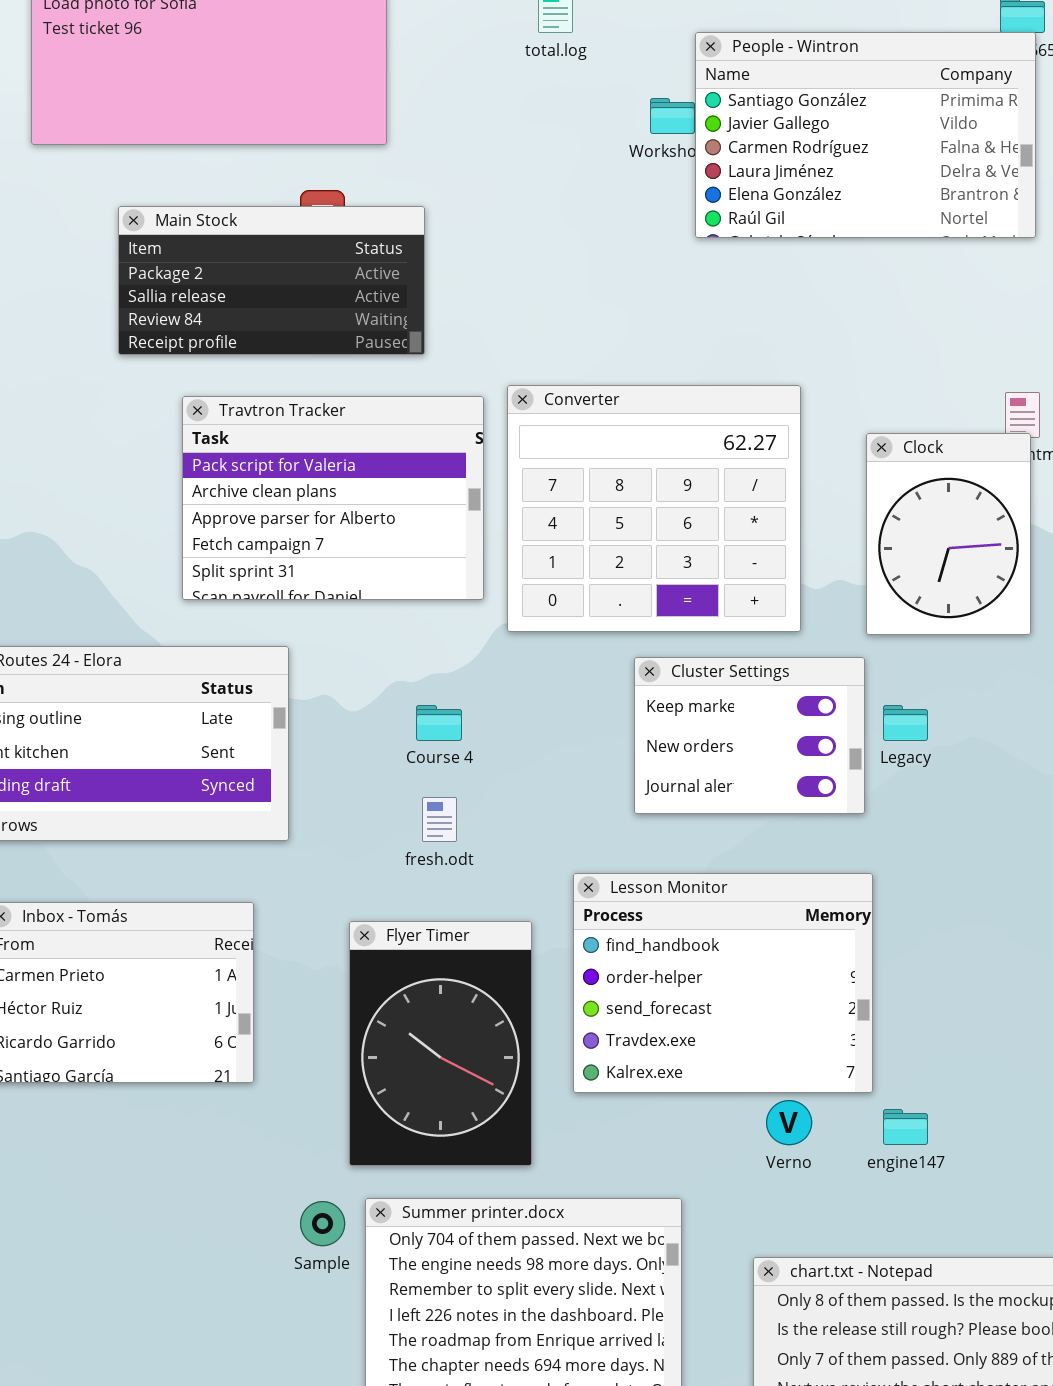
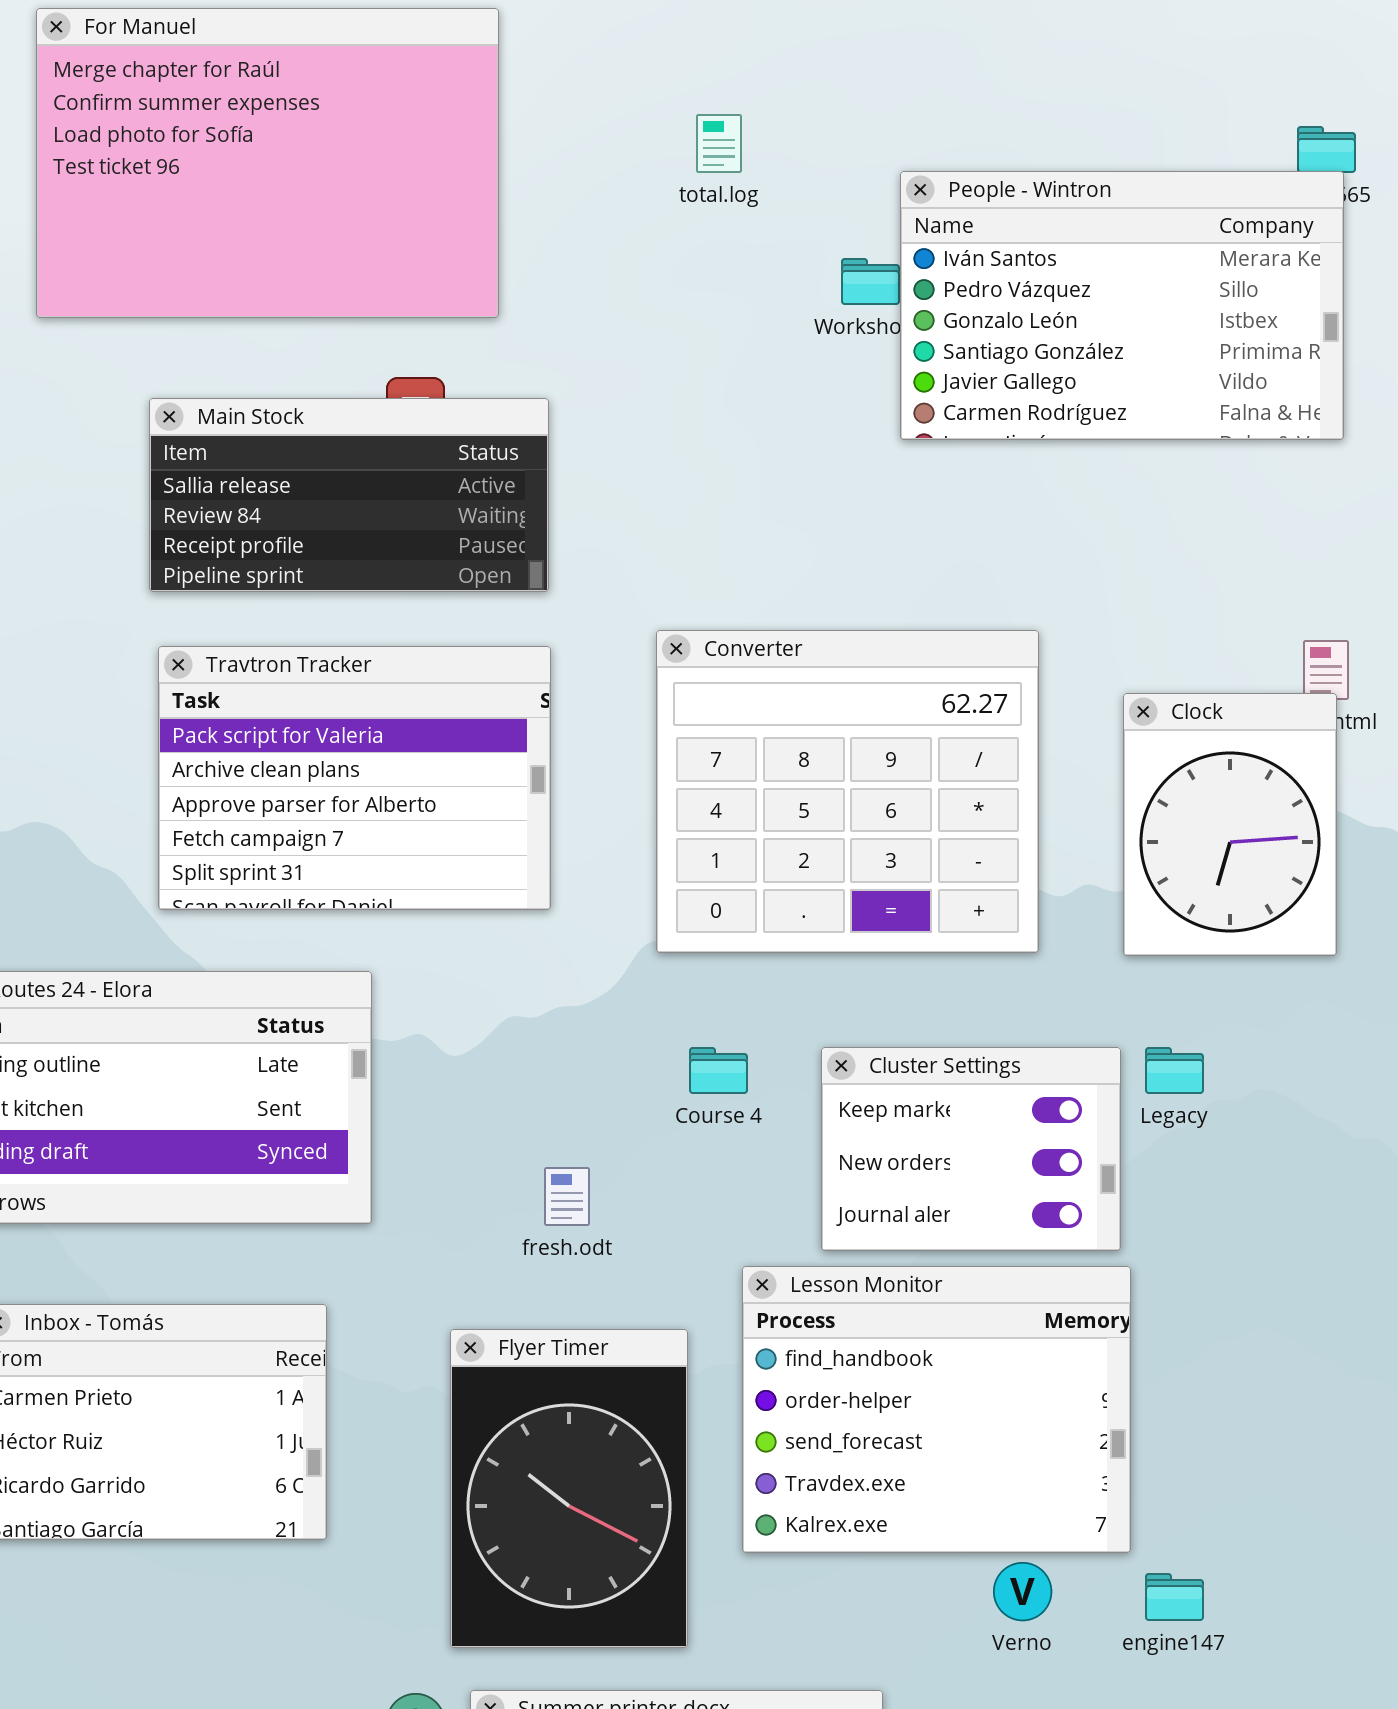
People - Wintron: [695,32,1036,238] -> [900,171,1344,440], scrolled up 3 rows
Main Stock: [118,206,425,355] -> [149,398,549,592], scrolled down 1 row
Travtron Tracker: [182,396,484,600] -> [158,646,551,910], moved
Cluster Settings: [634,657,865,814] -> [821,1047,1121,1251], moved
Course 4: [416,705,462,741] -> [689,1047,748,1094], moved

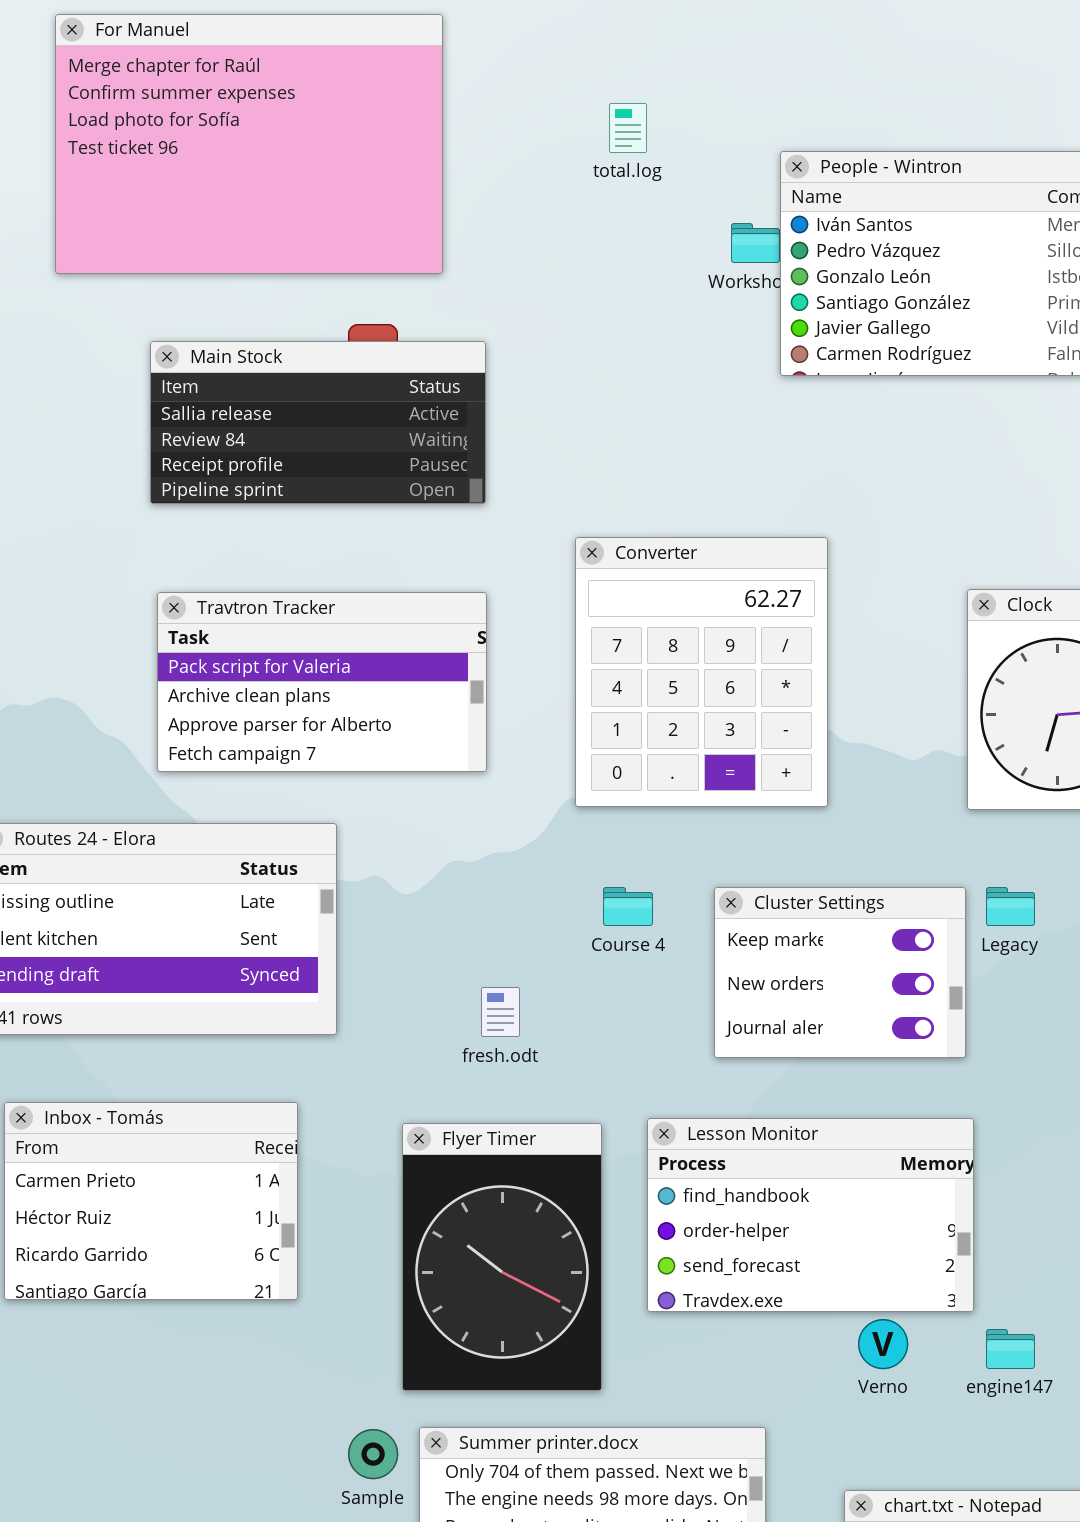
Converter: [656,630,1039,953] -> [575,537,828,807], resized
Travtron Tracker: [158,646,551,910] -> [157,592,487,772], resized
Lesson Monitor: [742,1266,1131,1553] -> [647,1118,974,1312], resized

